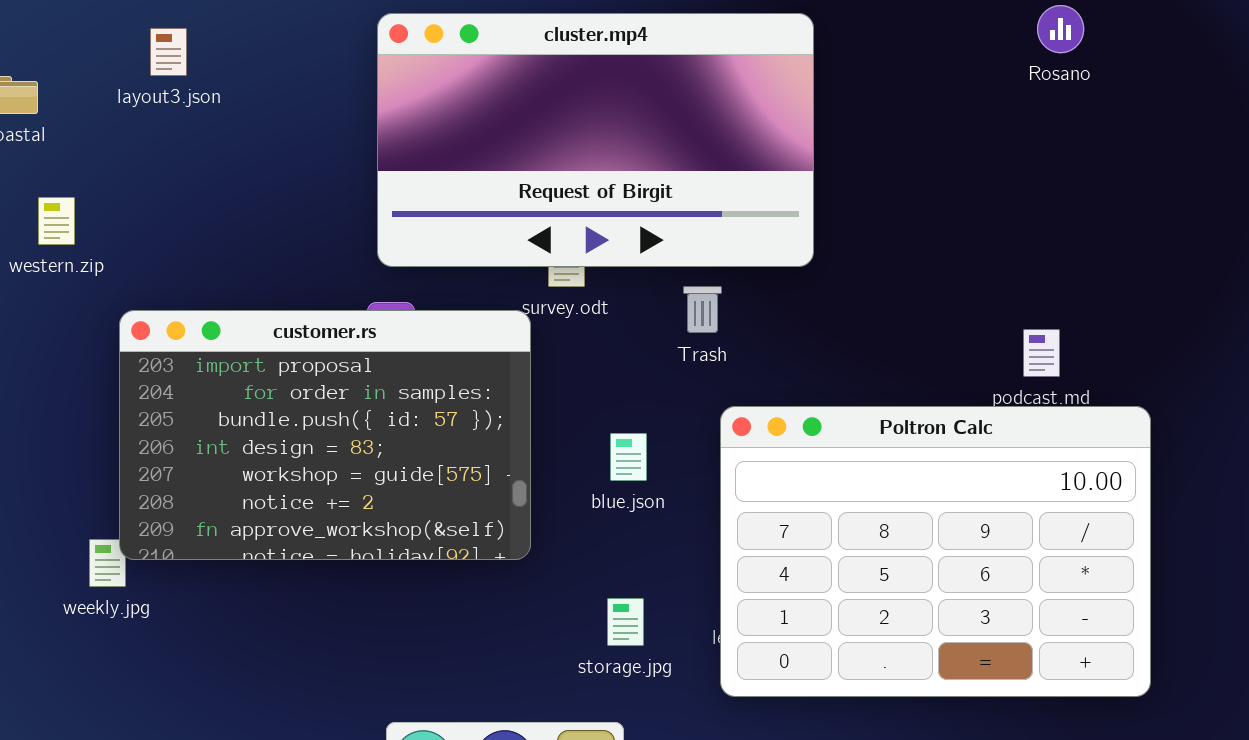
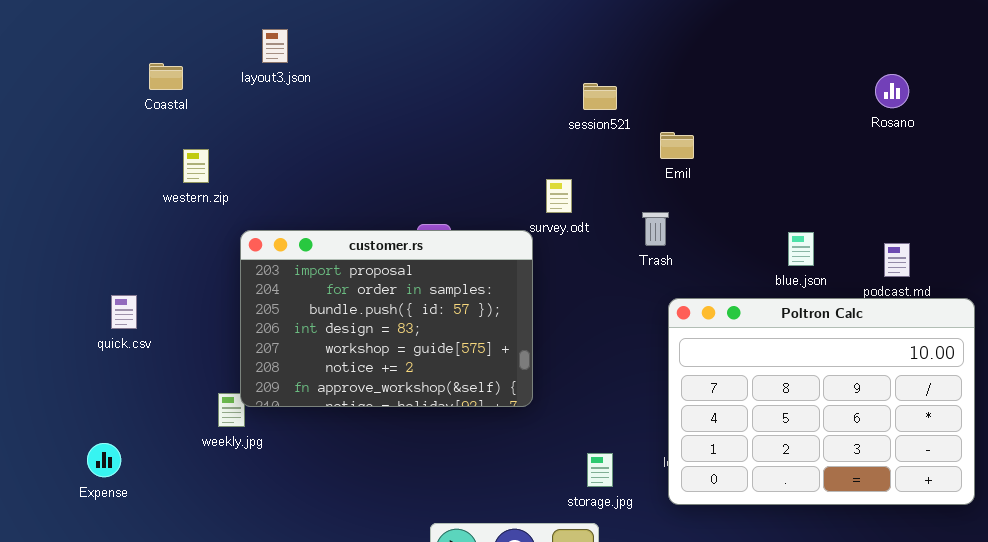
Rosano: [1037,5,1084,53] -> [875,74,909,108], moved
cluster.mp4: [377,13,814,267] -> none, closed
blue.json: [610,433,647,481] -> [788,232,814,266], moved
storage.jpg: [607,598,644,646] -> [587,453,613,487], moved

